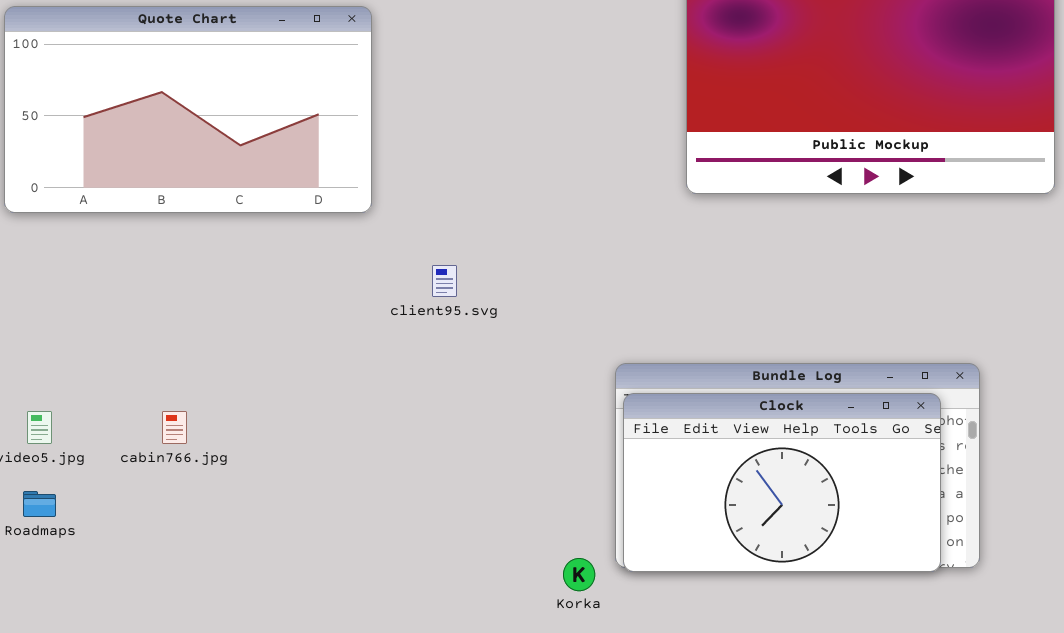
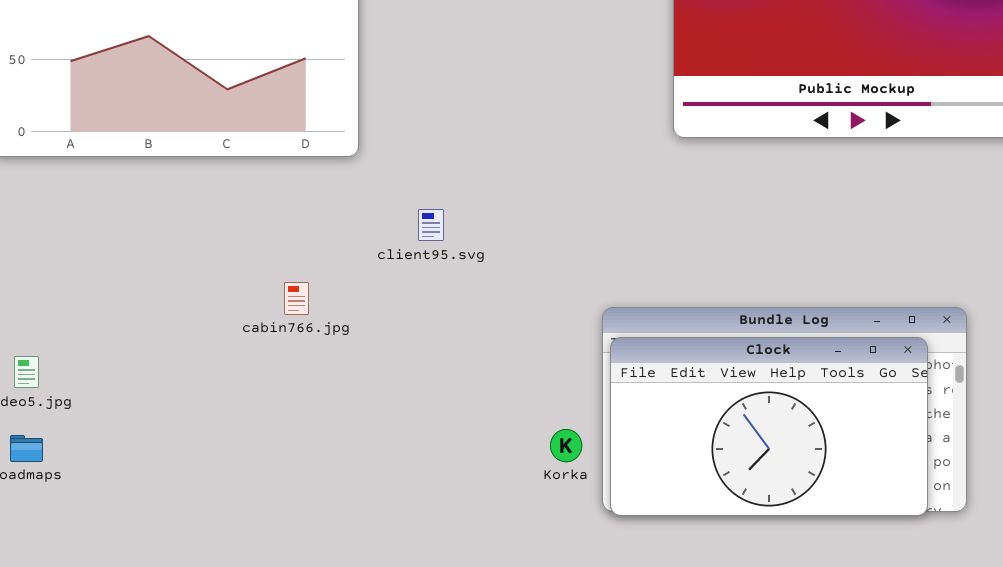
cabin766.jpg: [162,411,187,444] -> [284,282,309,315], moved
Korka: [563,558,595,591] -> [550,429,582,462], moved

